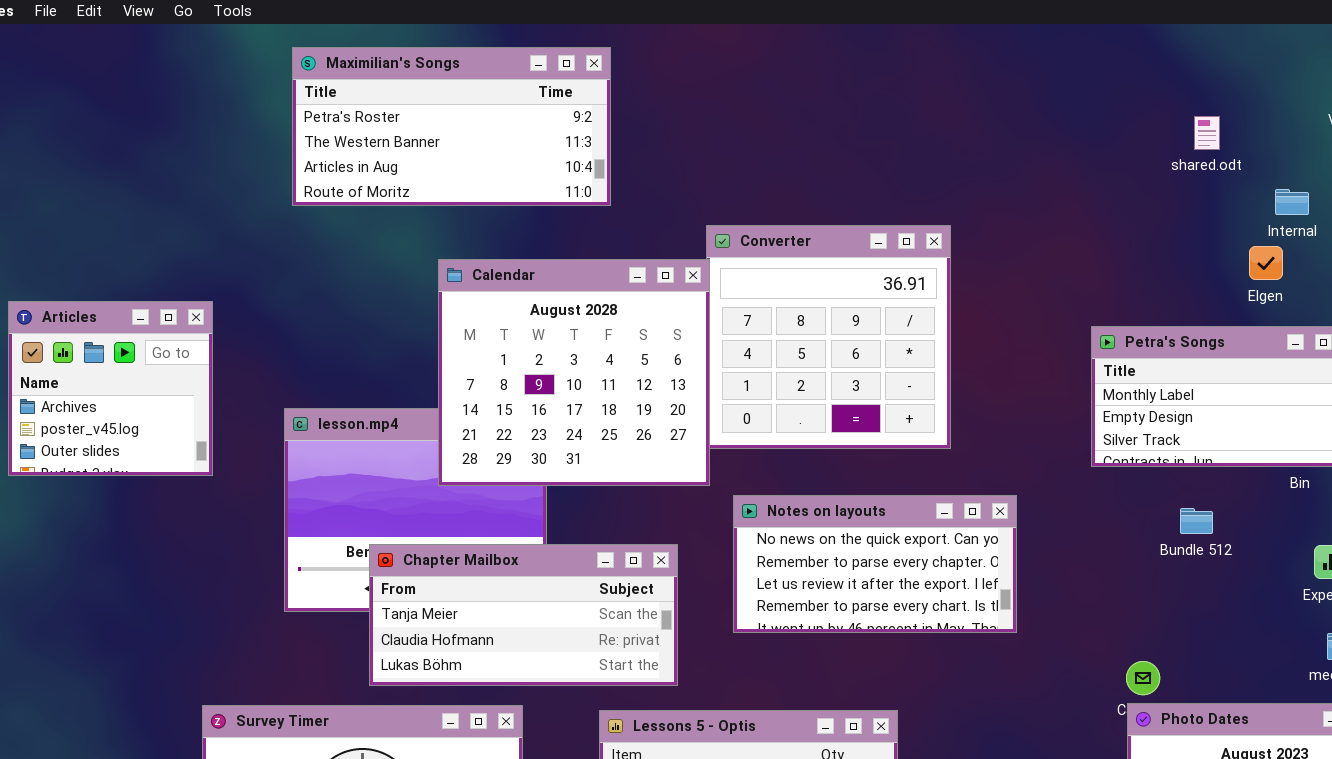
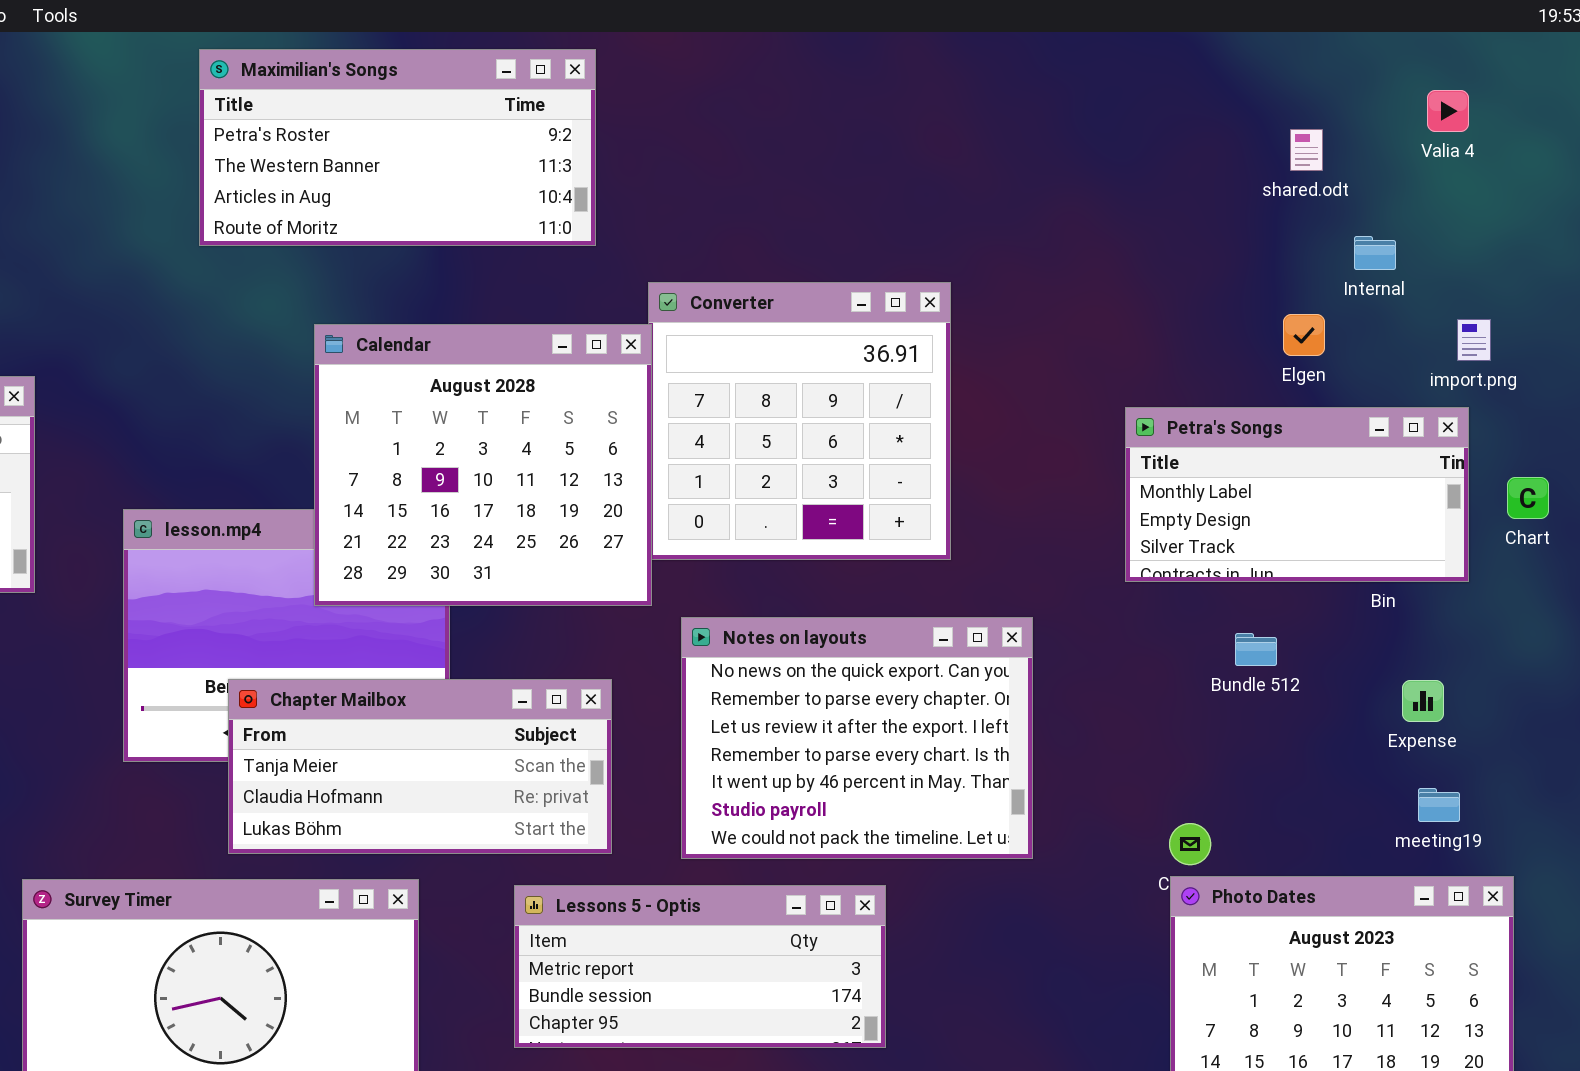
Maximilian's Songs: [292,47,611,206] -> [199,49,596,246], moved
shared.odt: [1194,116,1220,150] -> [1290,129,1323,171], moved
Elgen: [1249,246,1283,280] -> [1283,314,1325,356], moved
Notes on layouts: [733,495,1017,633] -> [681,617,1033,859], resized

